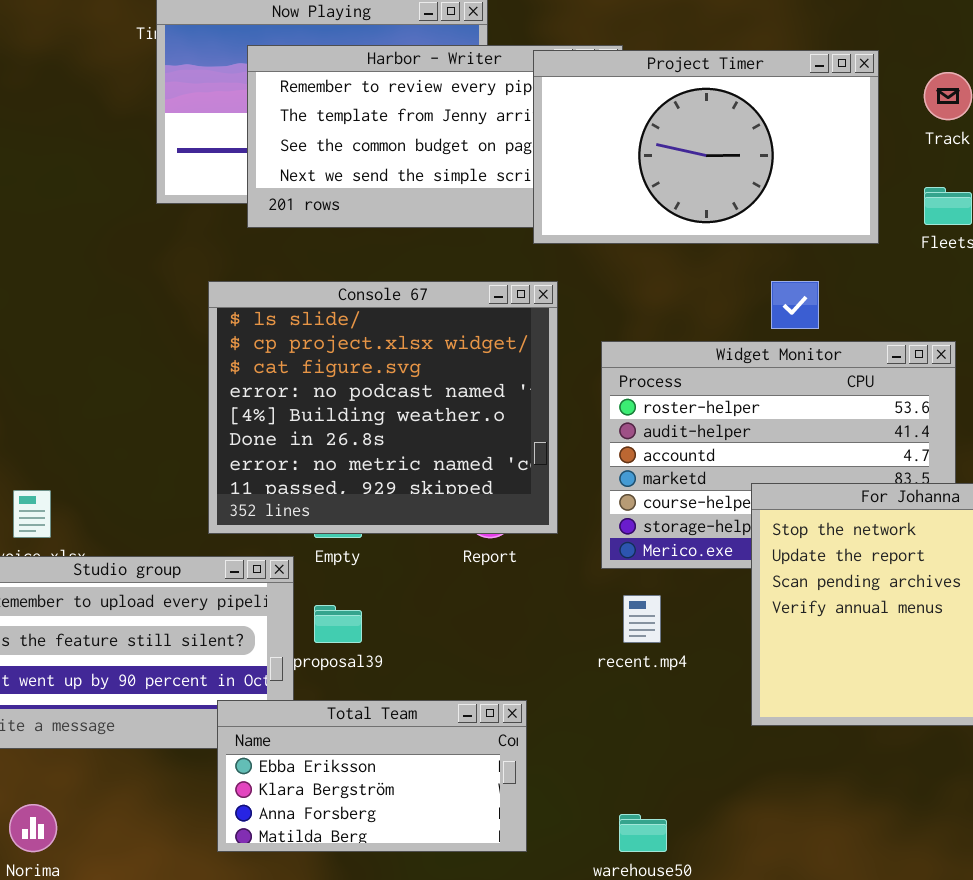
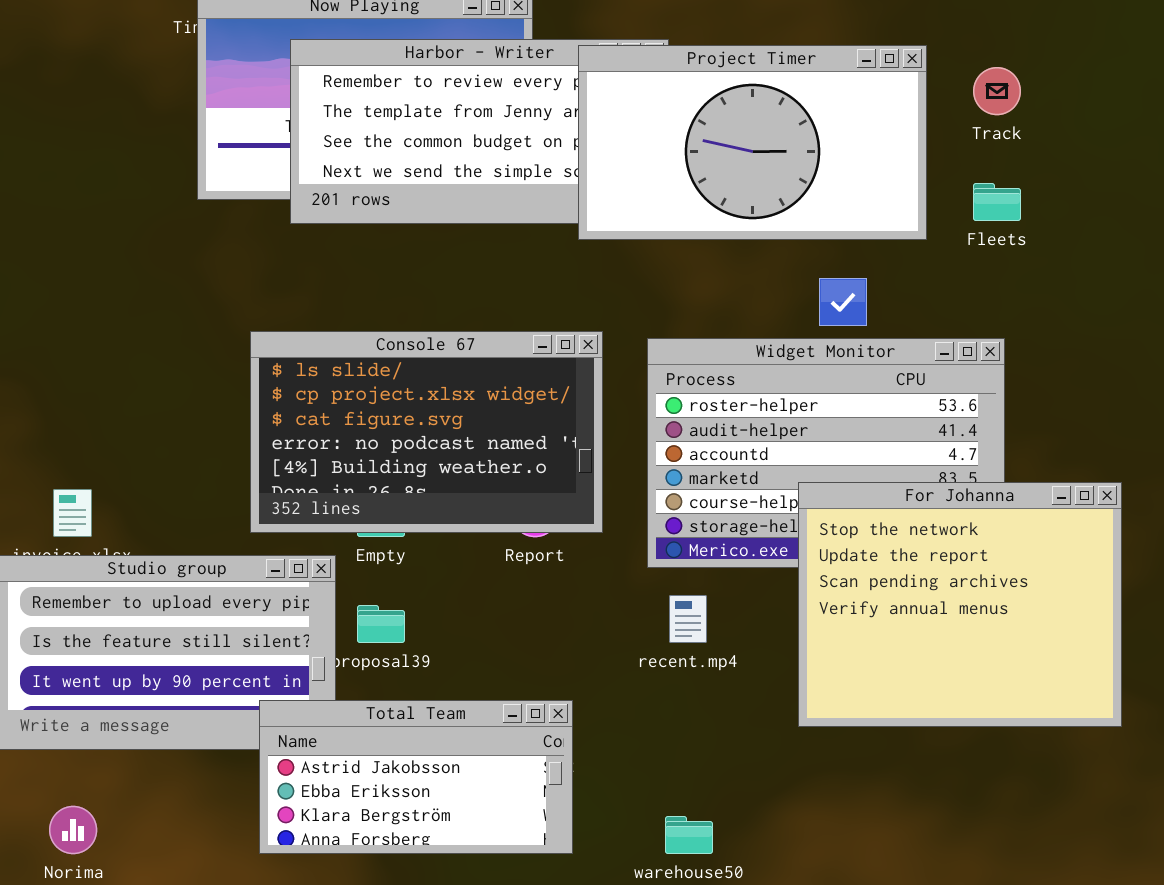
Console 67: [208,281,558,534] -> [250,331,603,533], resized
Total Team: [217,700,527,852] -> [259,700,573,854], scrolled up 1 row

